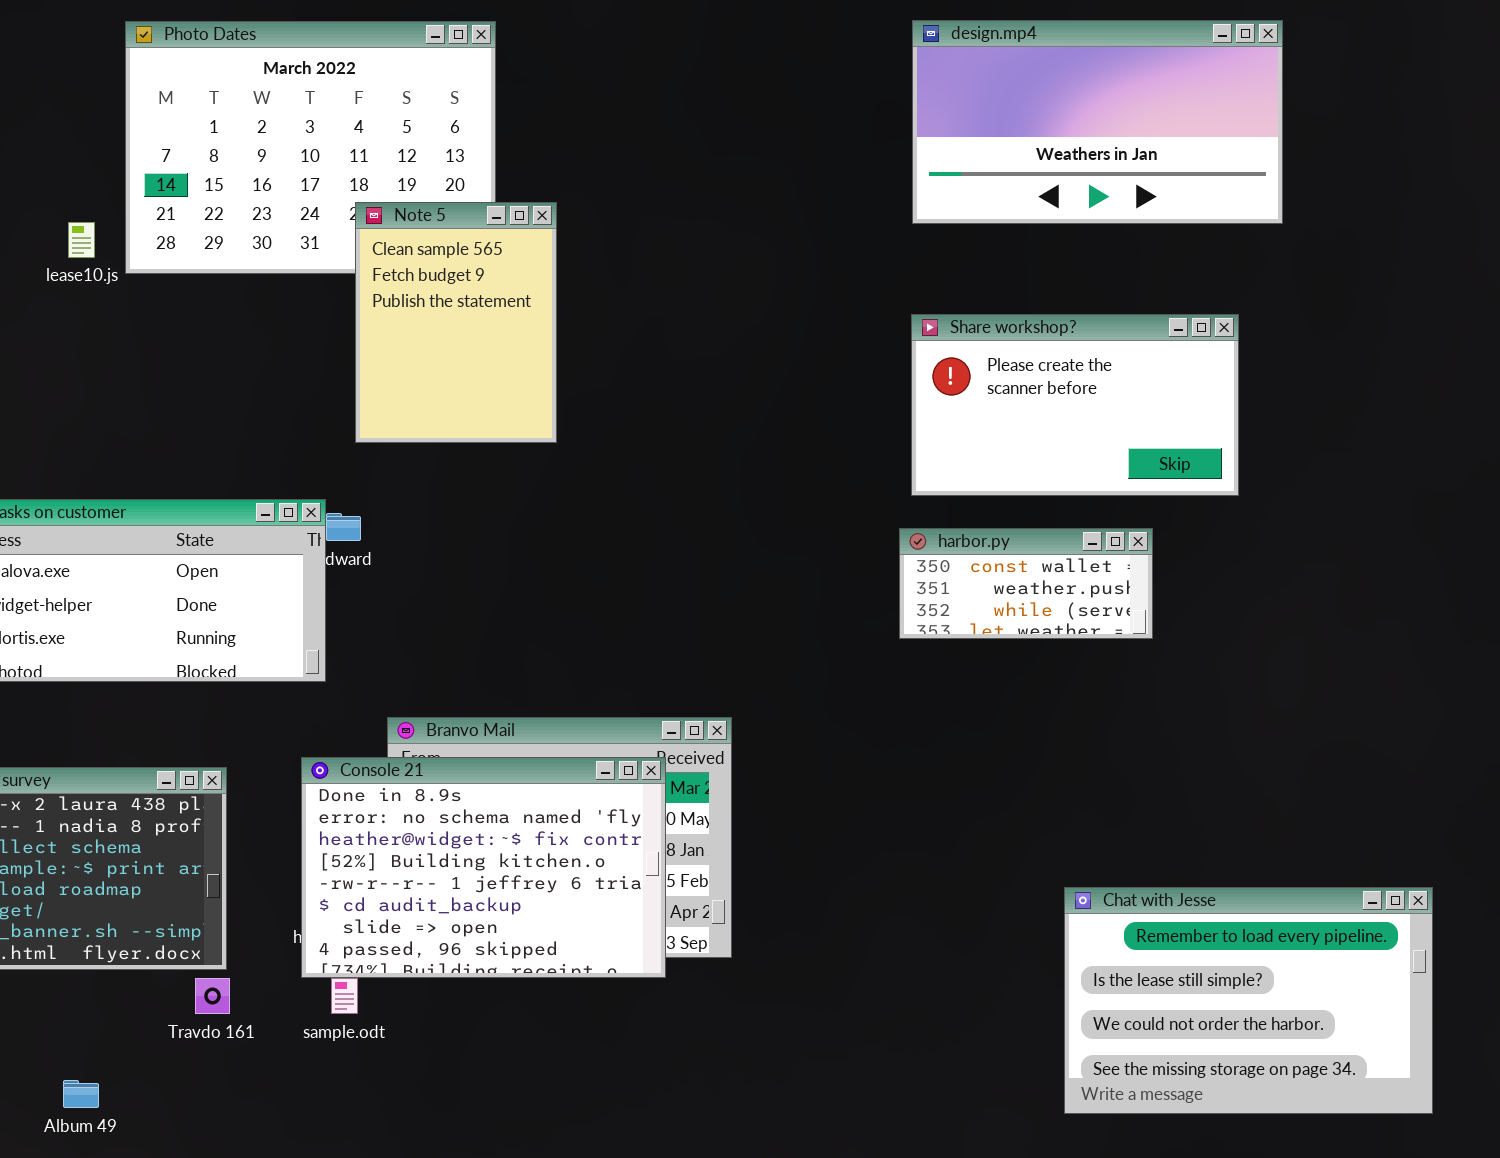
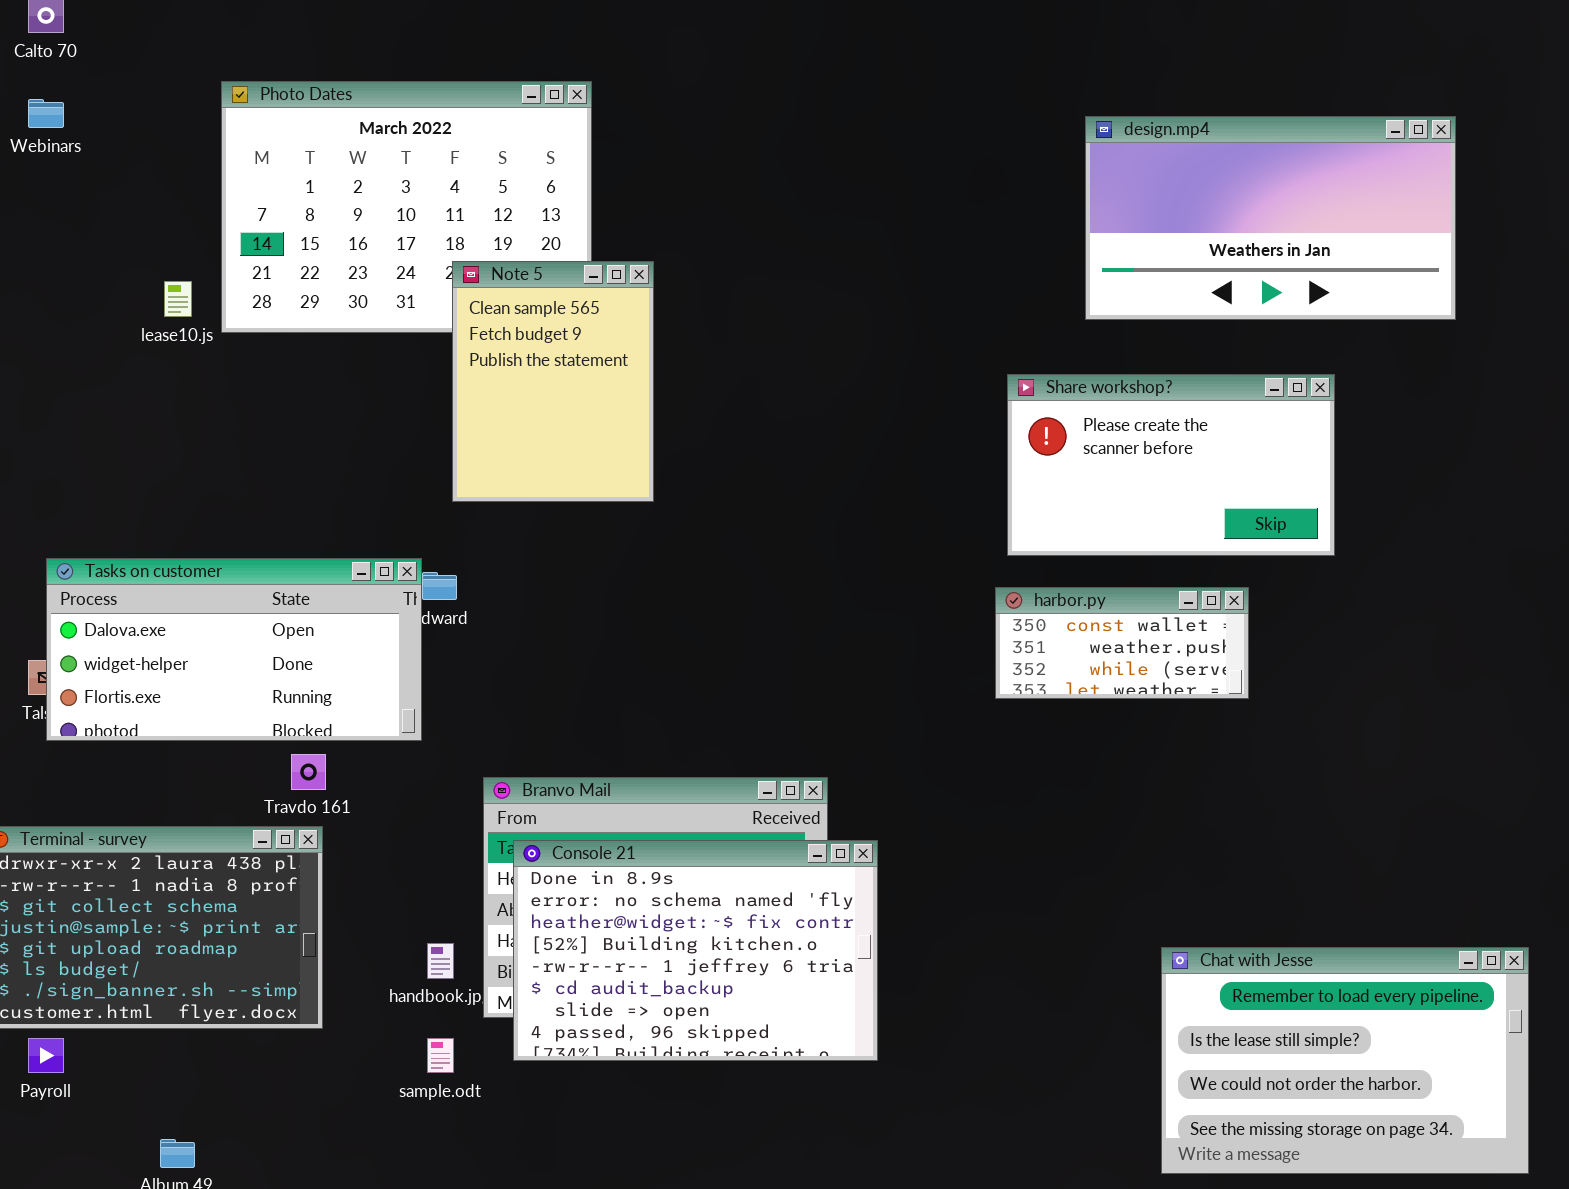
design.mp4: [912,20,1283,224] -> [1085,116,1456,320], moved
Console 21: [301,757,666,978] -> [513,840,878,1061], moved
Travdo 161: [195,978,230,1014] -> [291,754,326,790], moved

